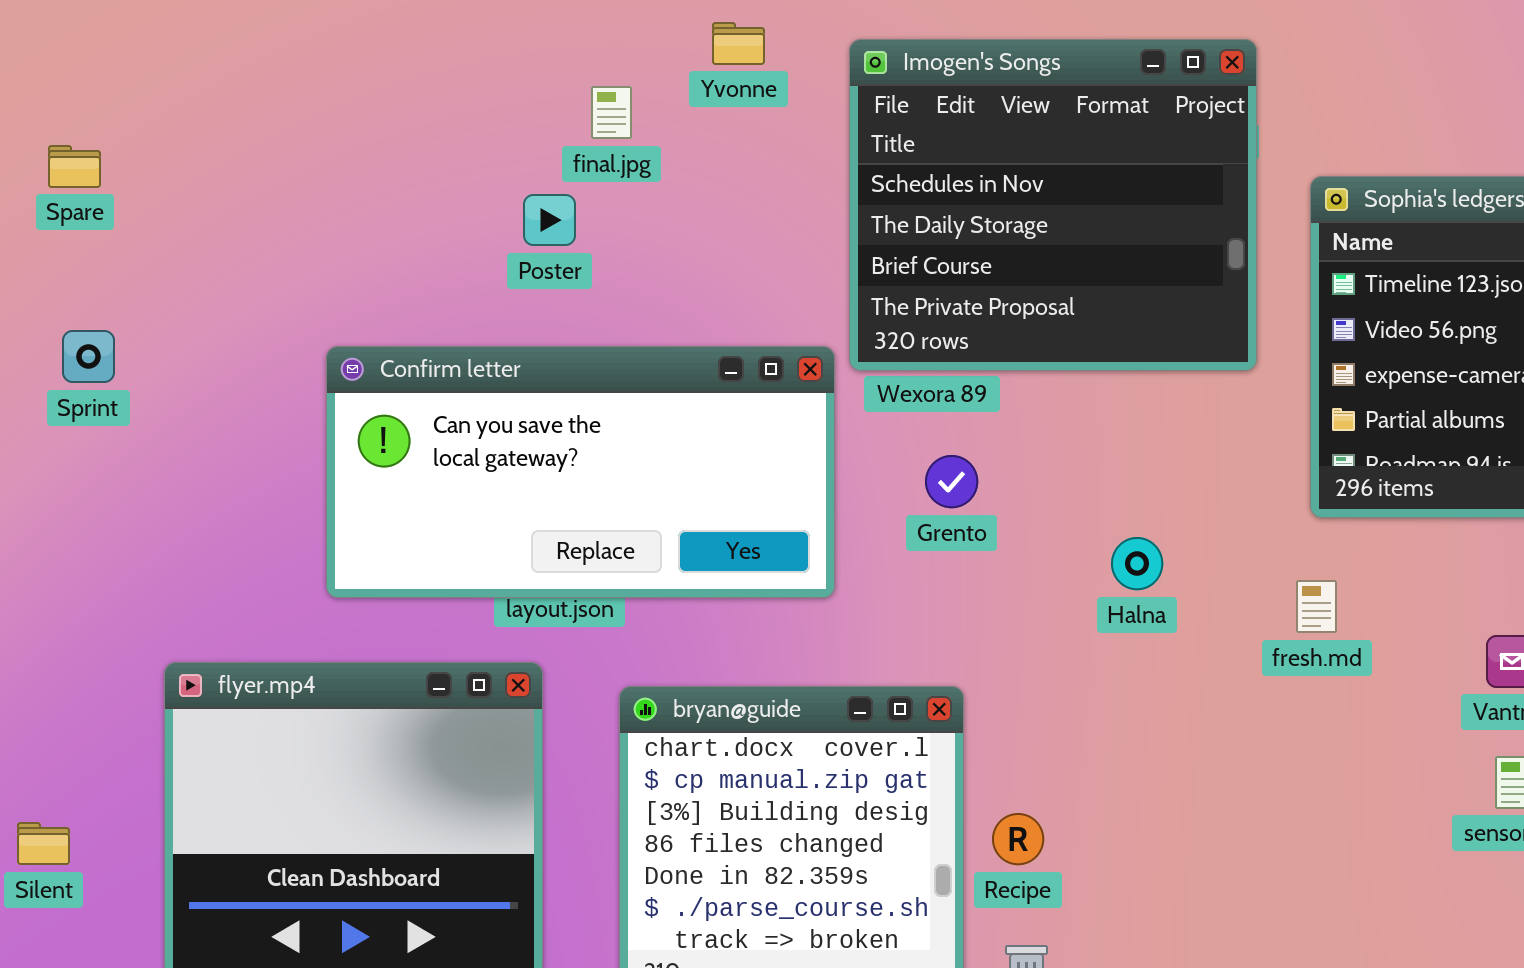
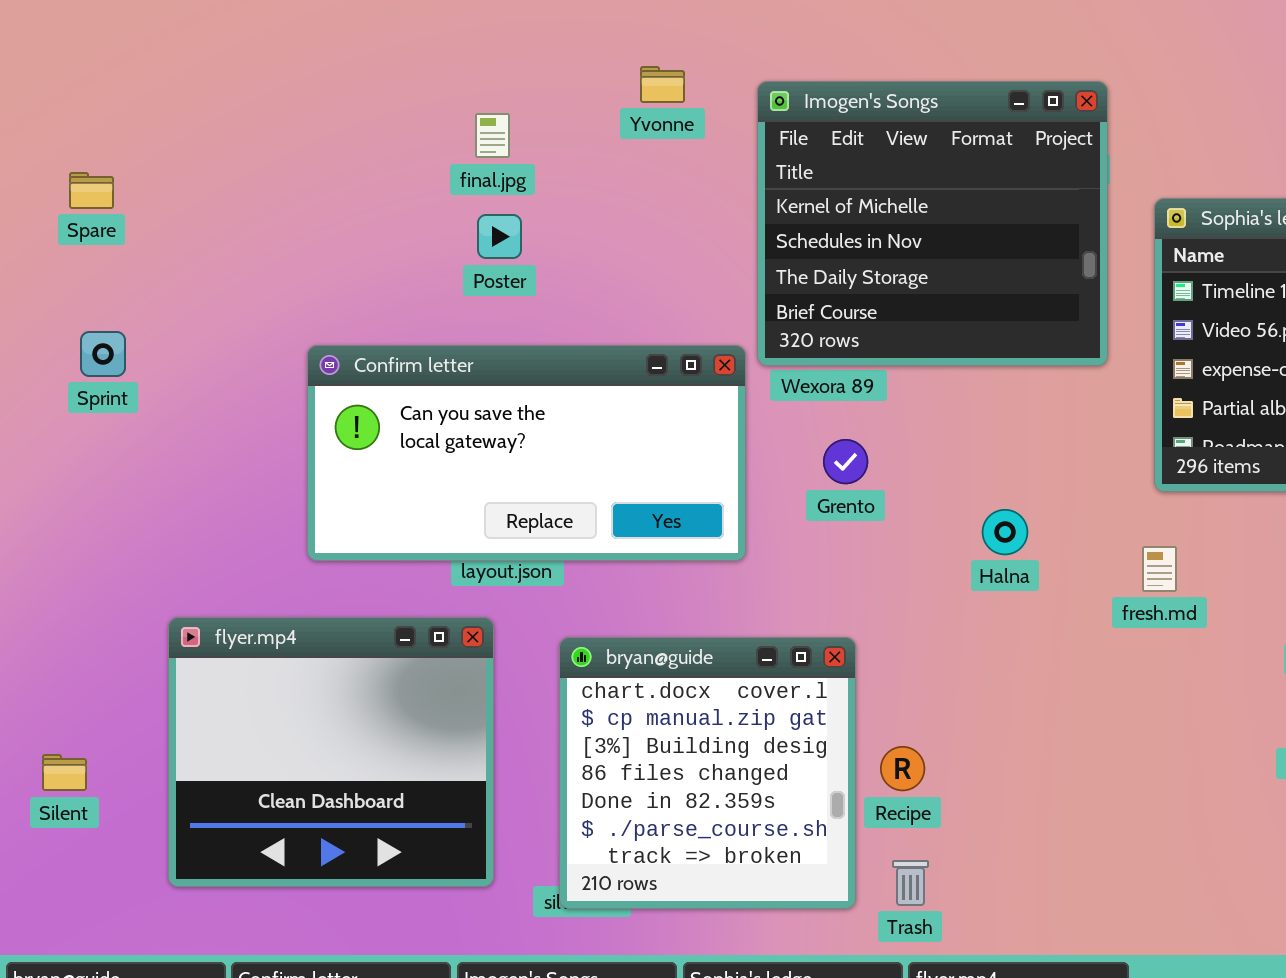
Imogen's Songs: [849,39,1257,371] -> [757,81,1108,366], scrolled up 1 row
final.jpg: [591,86,632,139] -> [475,113,510,158], moved

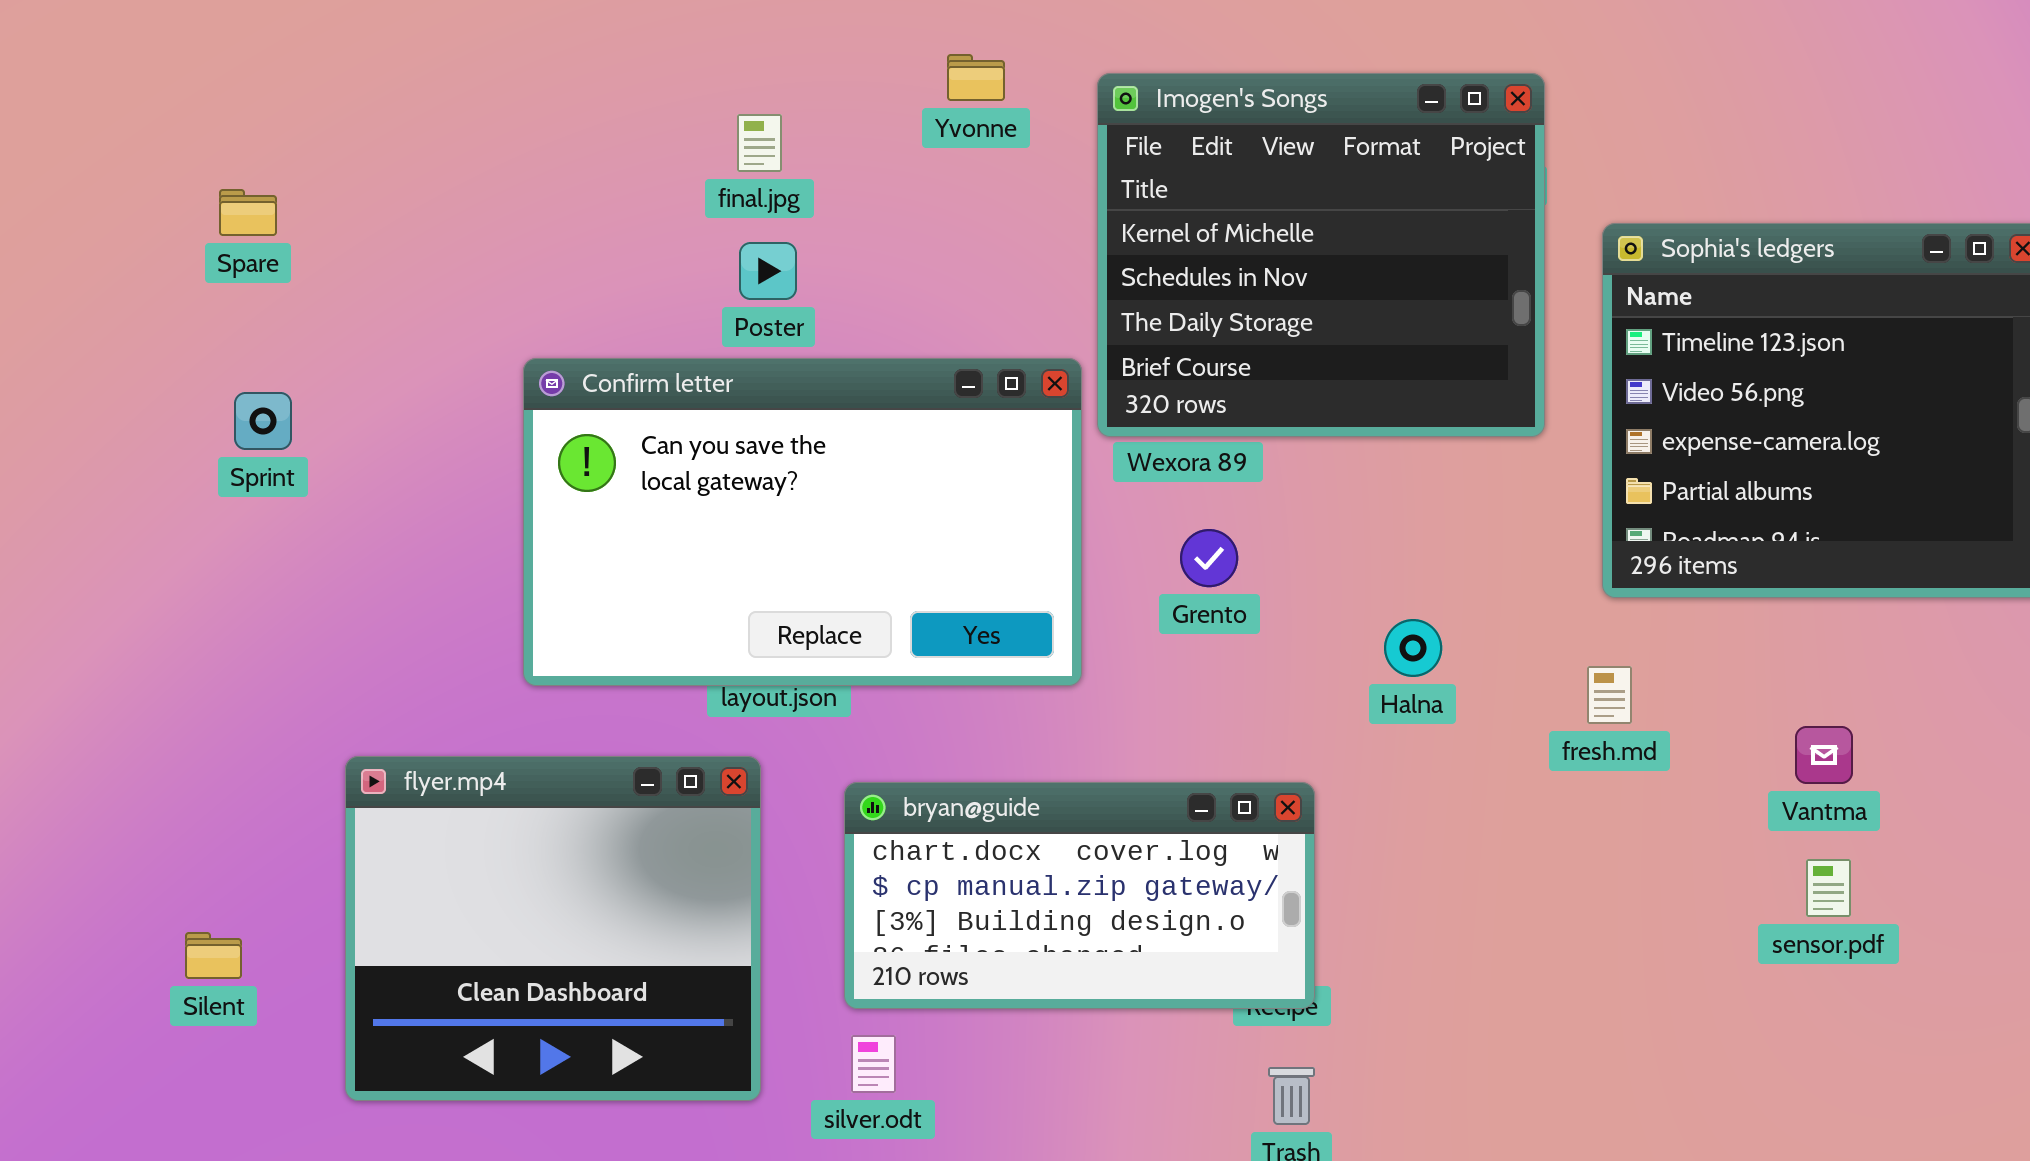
Confirm letter: [307,345,746,561] -> [523,358,1082,686], resized
bryan@guide: [559,637,856,909] -> [844,782,1315,1009], resized

